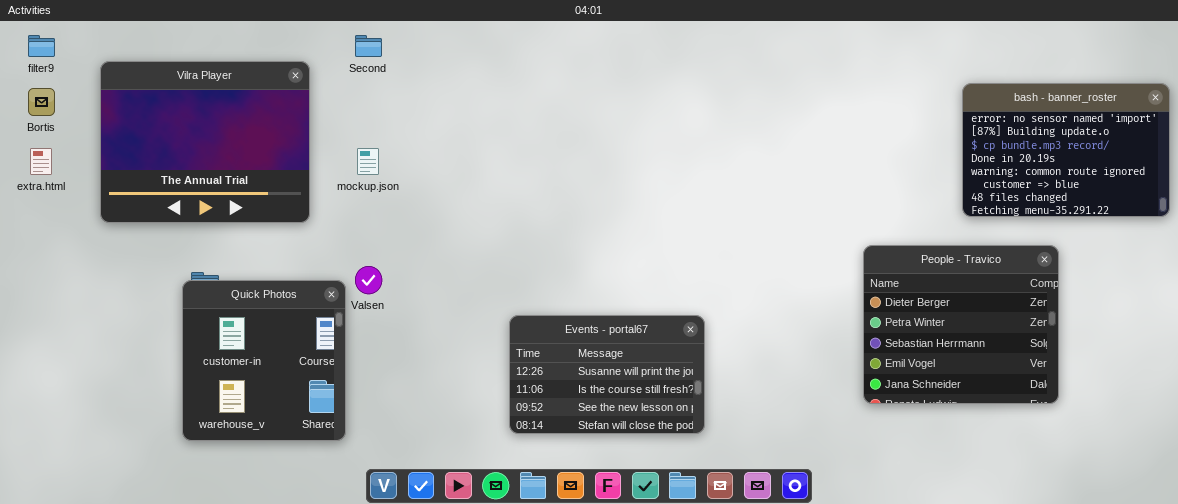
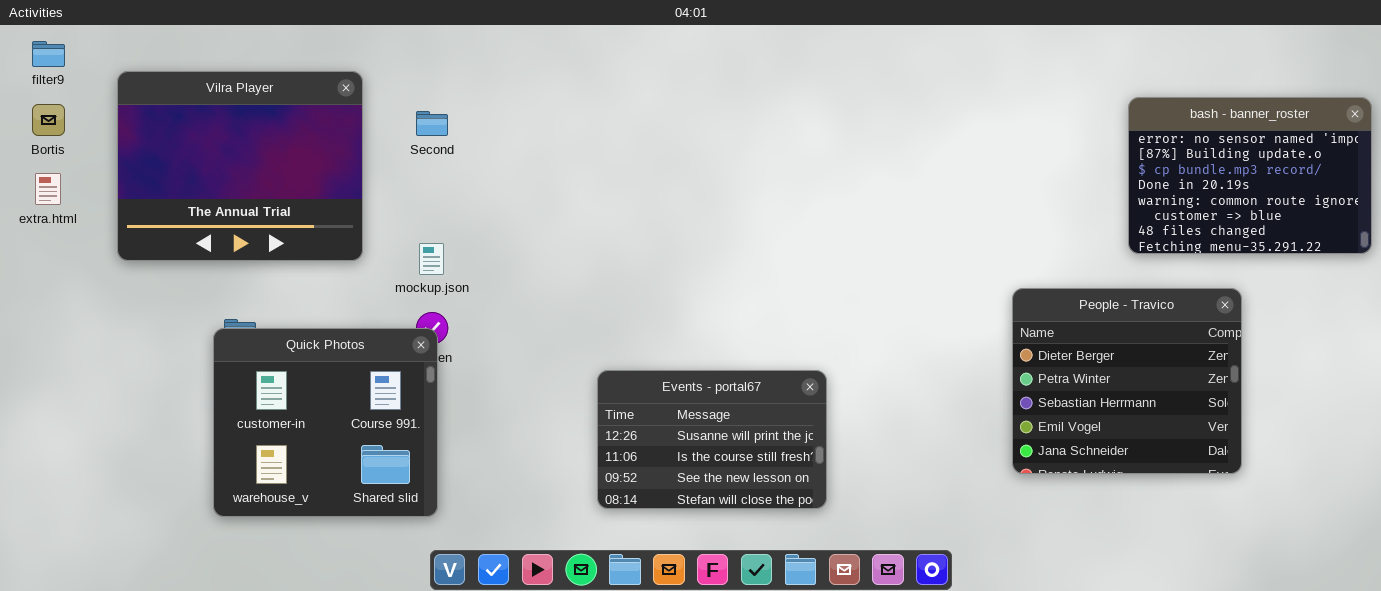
Second: [355,35,382,57] -> [416,111,448,136], moved
mockup.json: [357,148,379,175] -> [419,243,444,275], moved
Quick Photos: [182,280,346,441] -> [213,328,438,517], resized

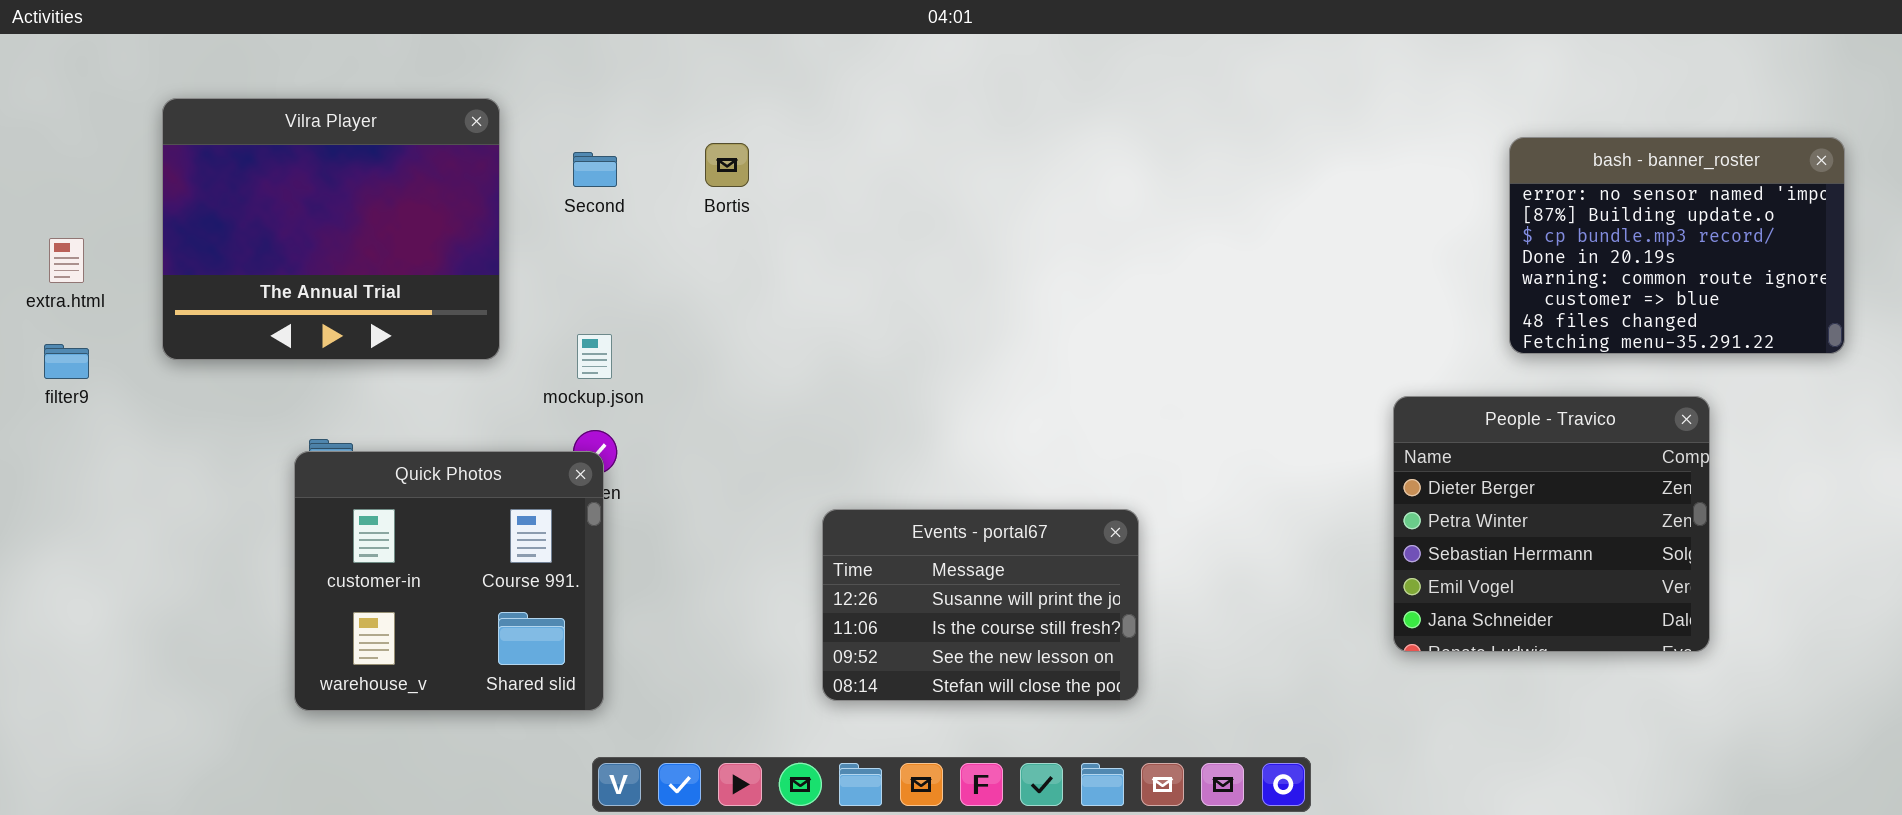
filter9: [32,41,65,67] -> [44,344,89,379], moved
bash - banner_roster: [1128,97,1372,254] -> [1509,137,1845,354], moved
Bortis: [32,104,65,136] -> [705,143,749,187], moved

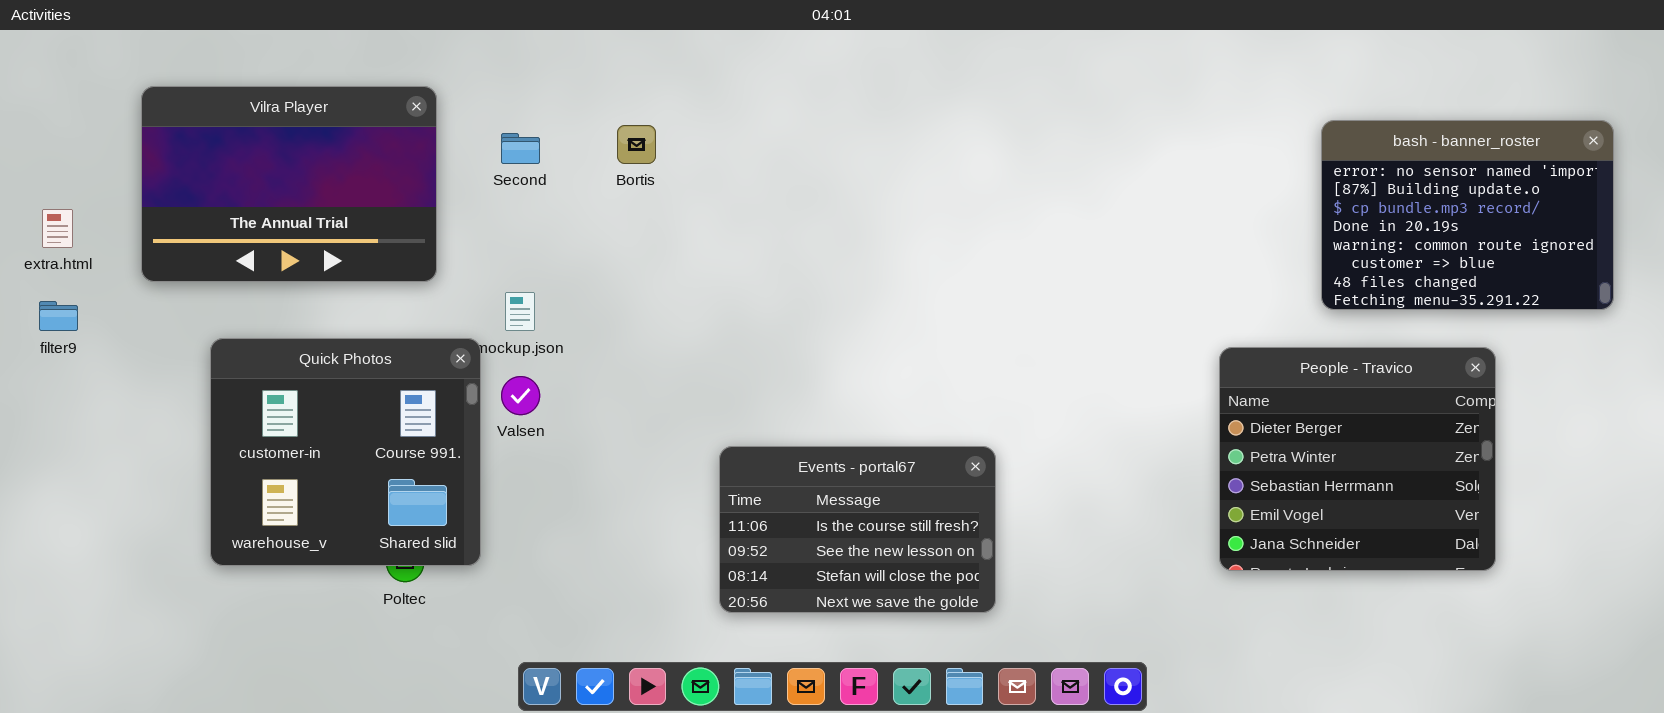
Vilra Player: [162,98,500,360] -> [141,86,437,282], resized
Quick Photos: [294,451,604,711] -> [210,338,481,566], moved
Events - portal67: [822,509,1139,701] -> [719,446,996,613], scrolled down 1 row

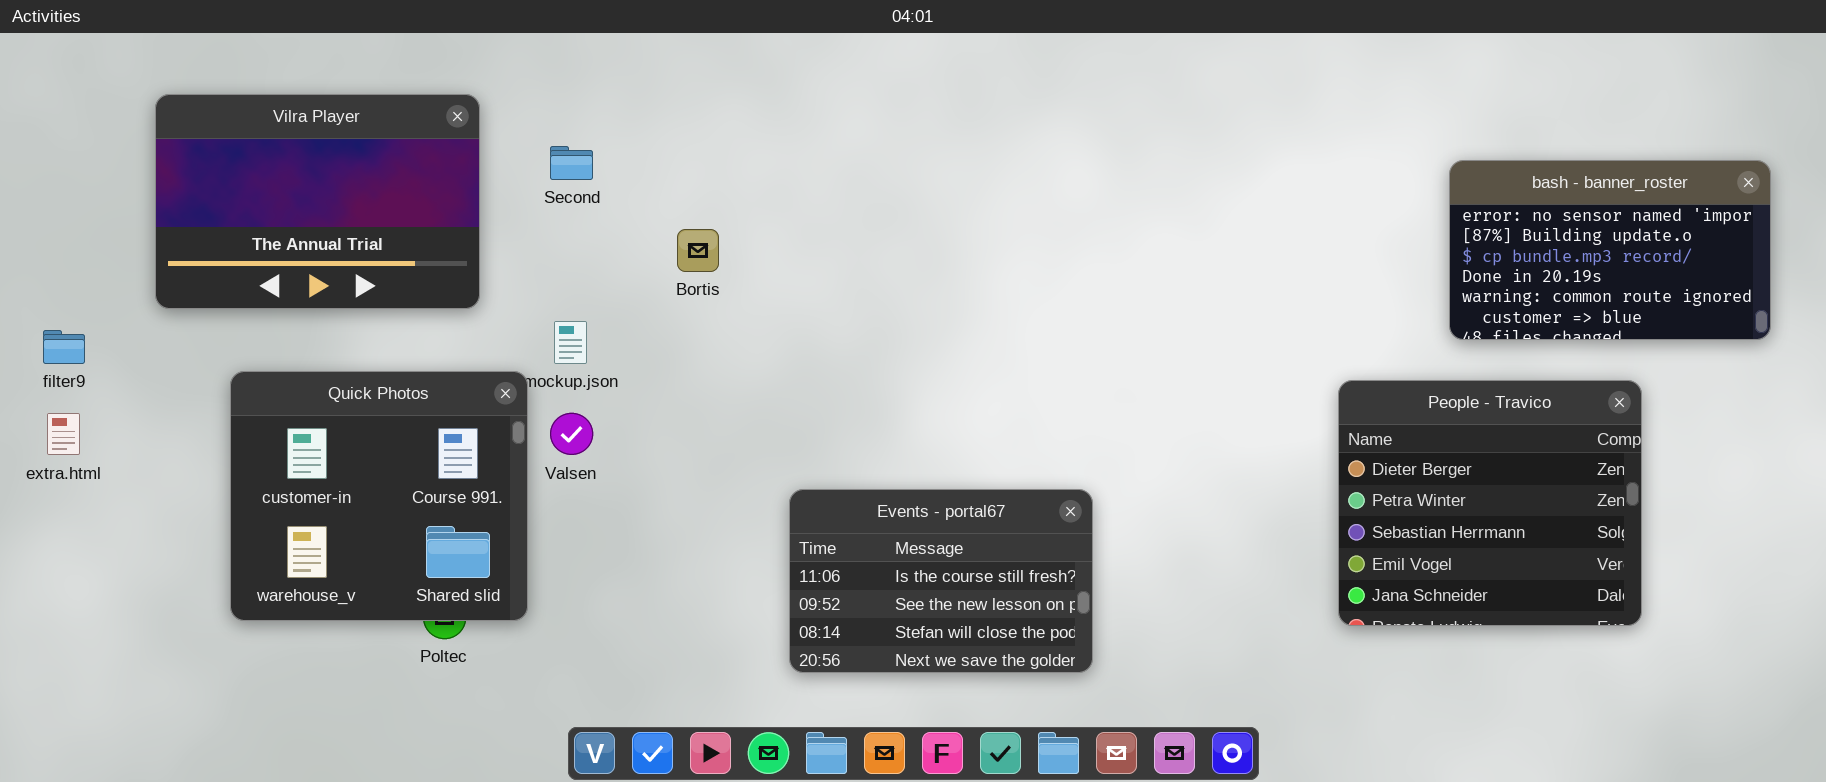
bash - banner_roster: [1321,120,1614,310] -> [1449,160,1771,340], resized
Bortis: [617,125,656,164] -> [677,229,719,272], moved
extra.html: [42,209,73,248] -> [47,413,80,455], moved

